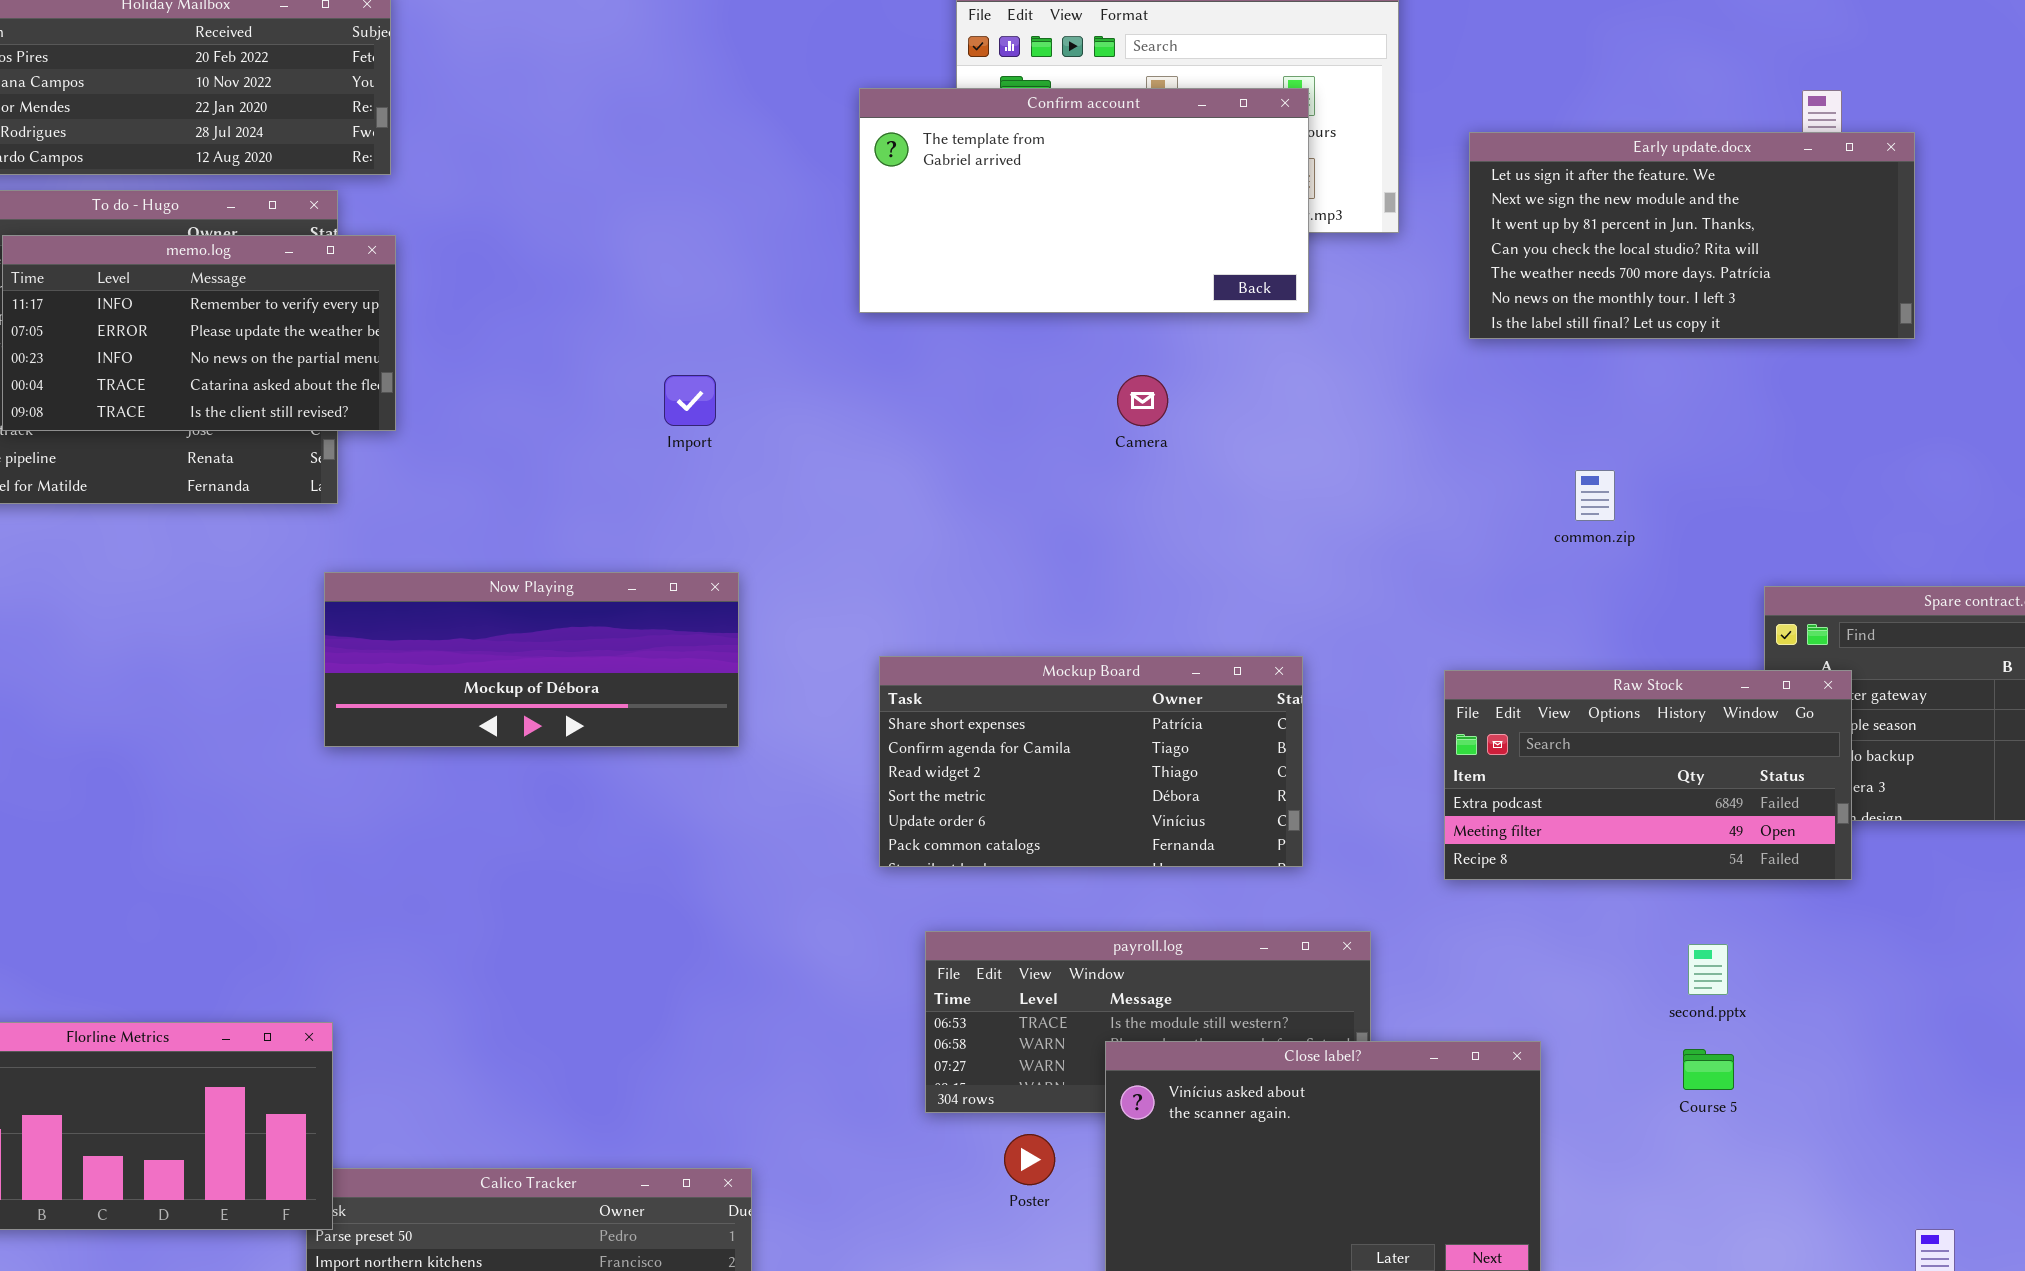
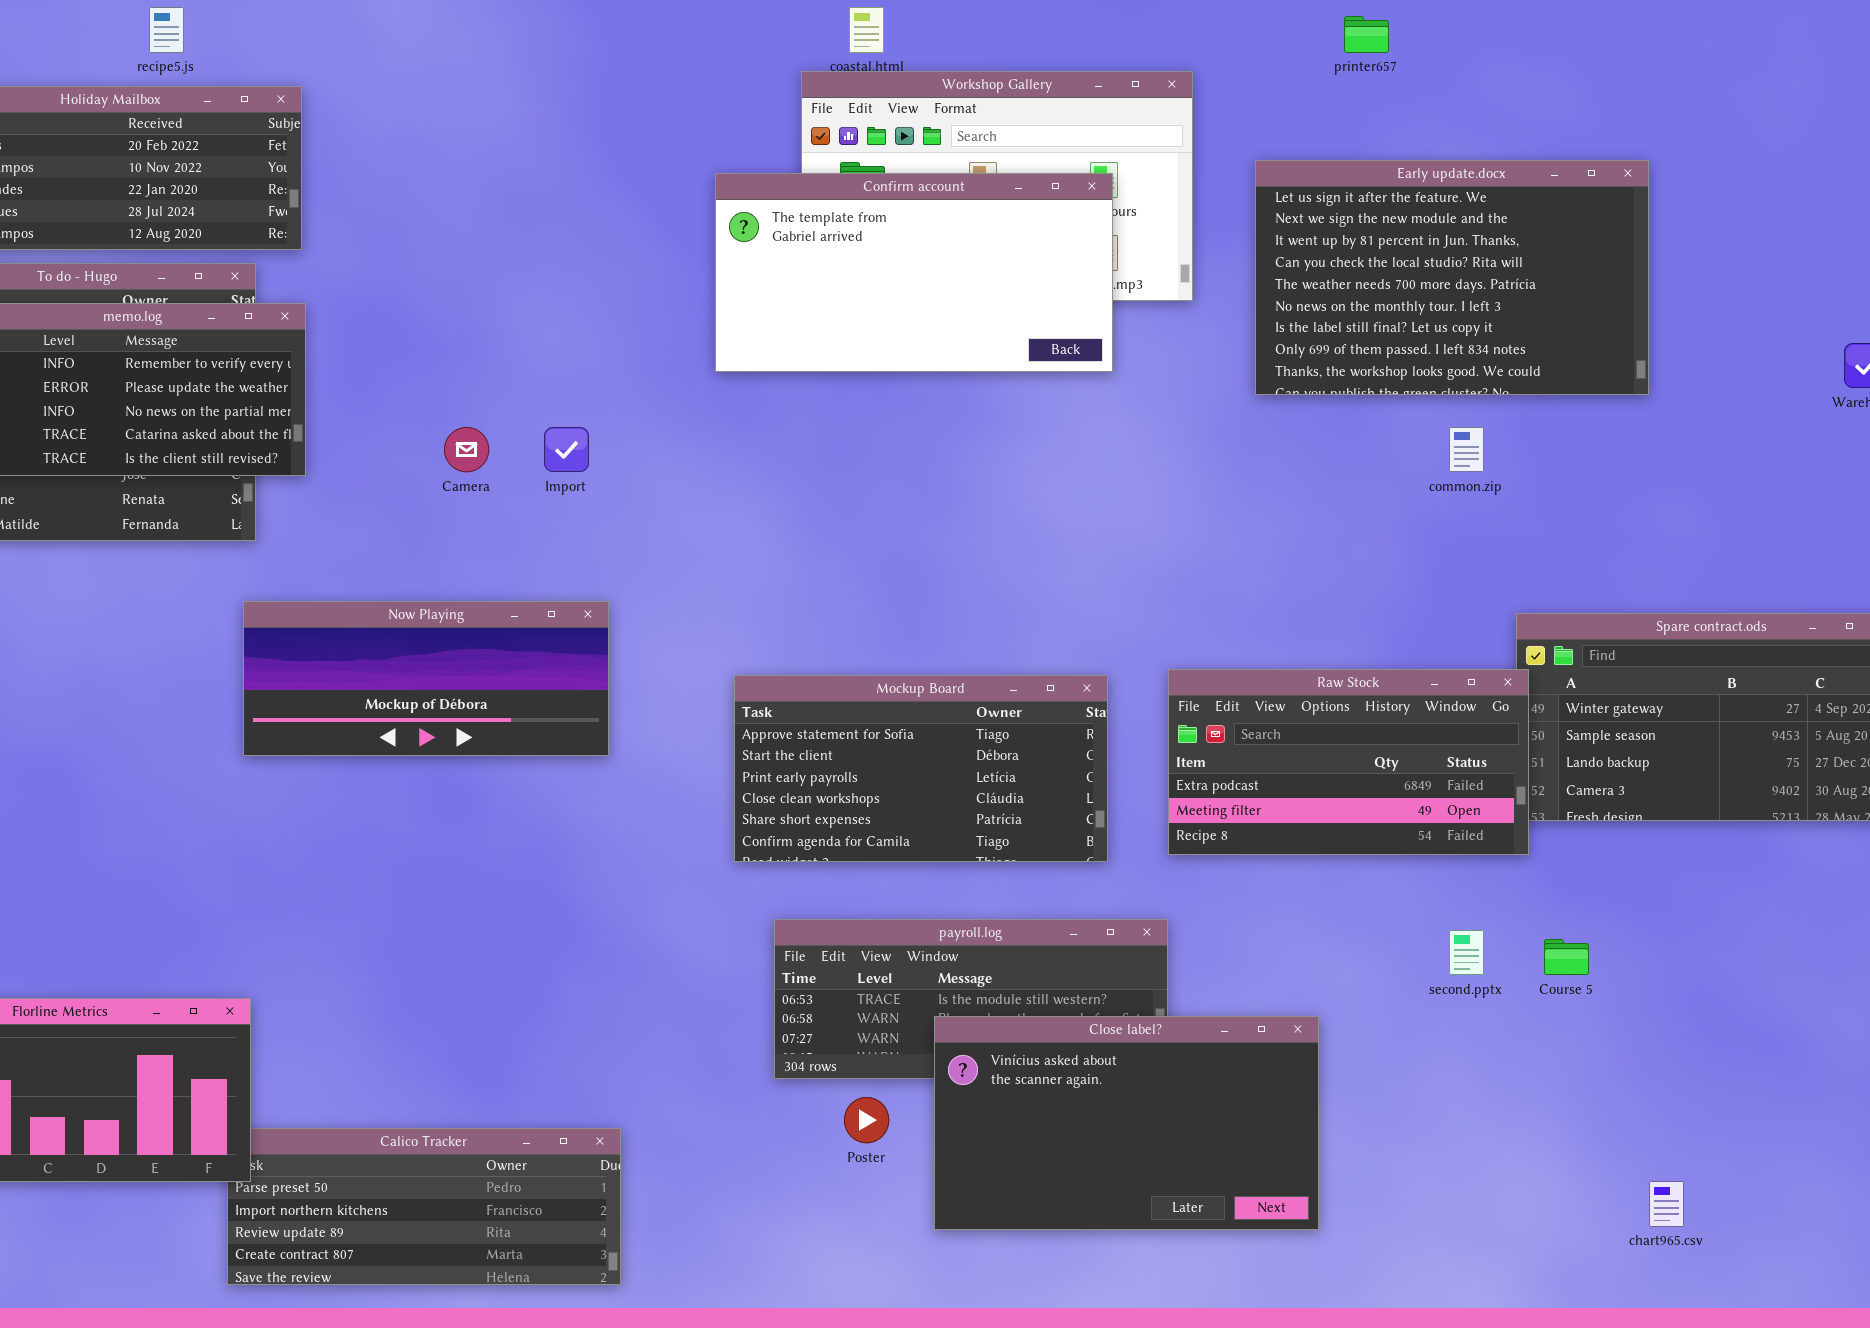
Early update.docx: [1469,132,1915,339] -> [1255,160,1649,395], resized
Camera: [1117,375,1168,426] -> [444,427,489,472], moved
common.zip: [1575,470,1615,521] -> [1449,427,1484,472], moved
Mockup Board: [879,656,1303,867] -> [734,675,1108,862], scrolled up 4 rows
Raw Stock: [1444,670,1852,880] -> [1168,669,1529,855], moved
Course 5: [1683,1049,1734,1090] -> [1544,939,1589,975], moved

